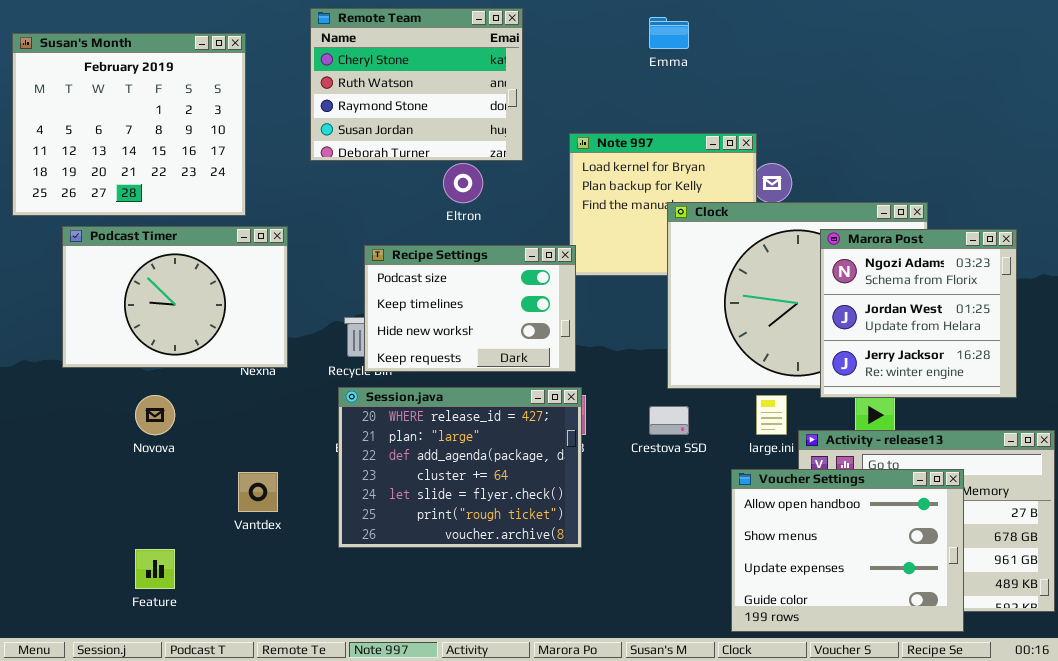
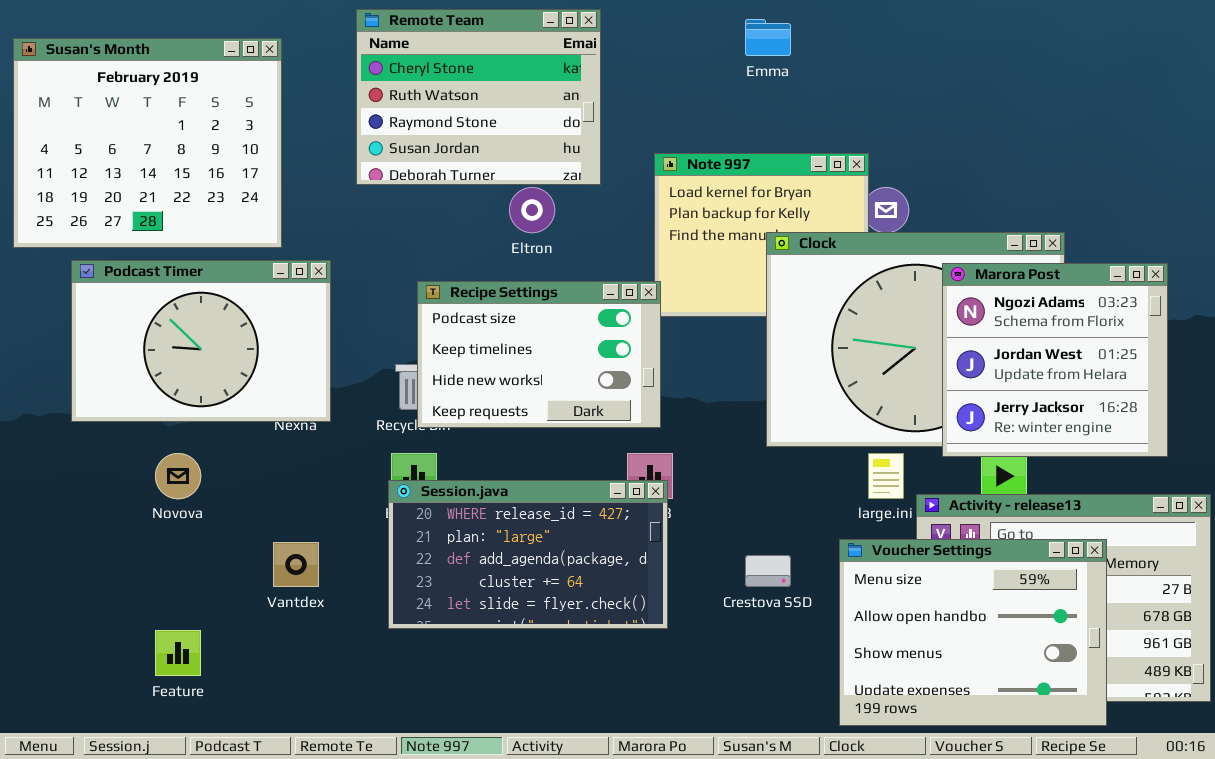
Session.java: [338,387,582,548] -> [388,480,668,629], resized
Crestova SSD: [649,406,689,435] -> [745,555,791,587], moved
Voucher Settings: [731,469,964,632] -> [839,539,1107,726], scrolled up 1 row

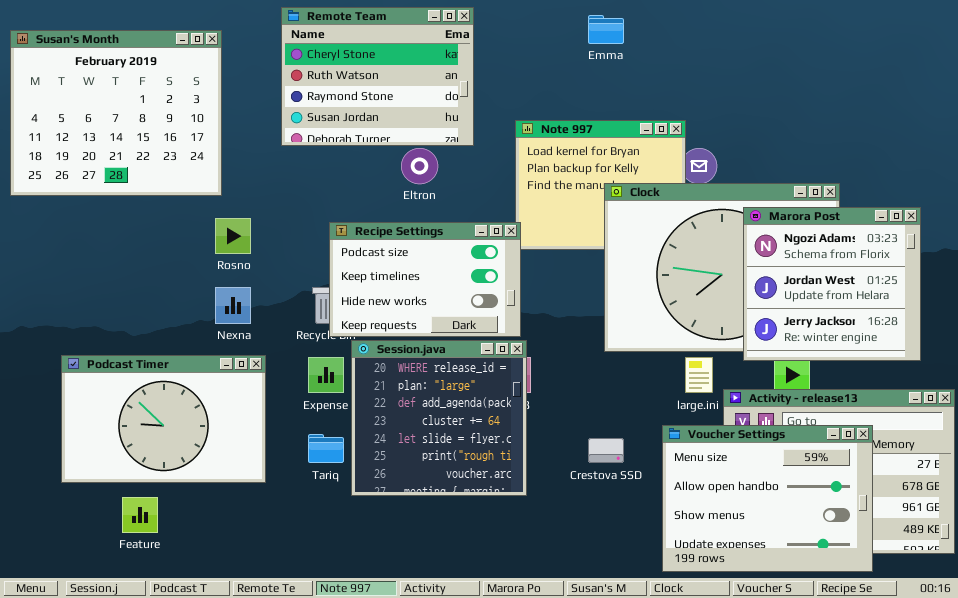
Podcast Timer: [71,260,331,422] -> [61,355,266,483], moved
Session.java: [388,480,668,629] -> [351,340,527,496], resized

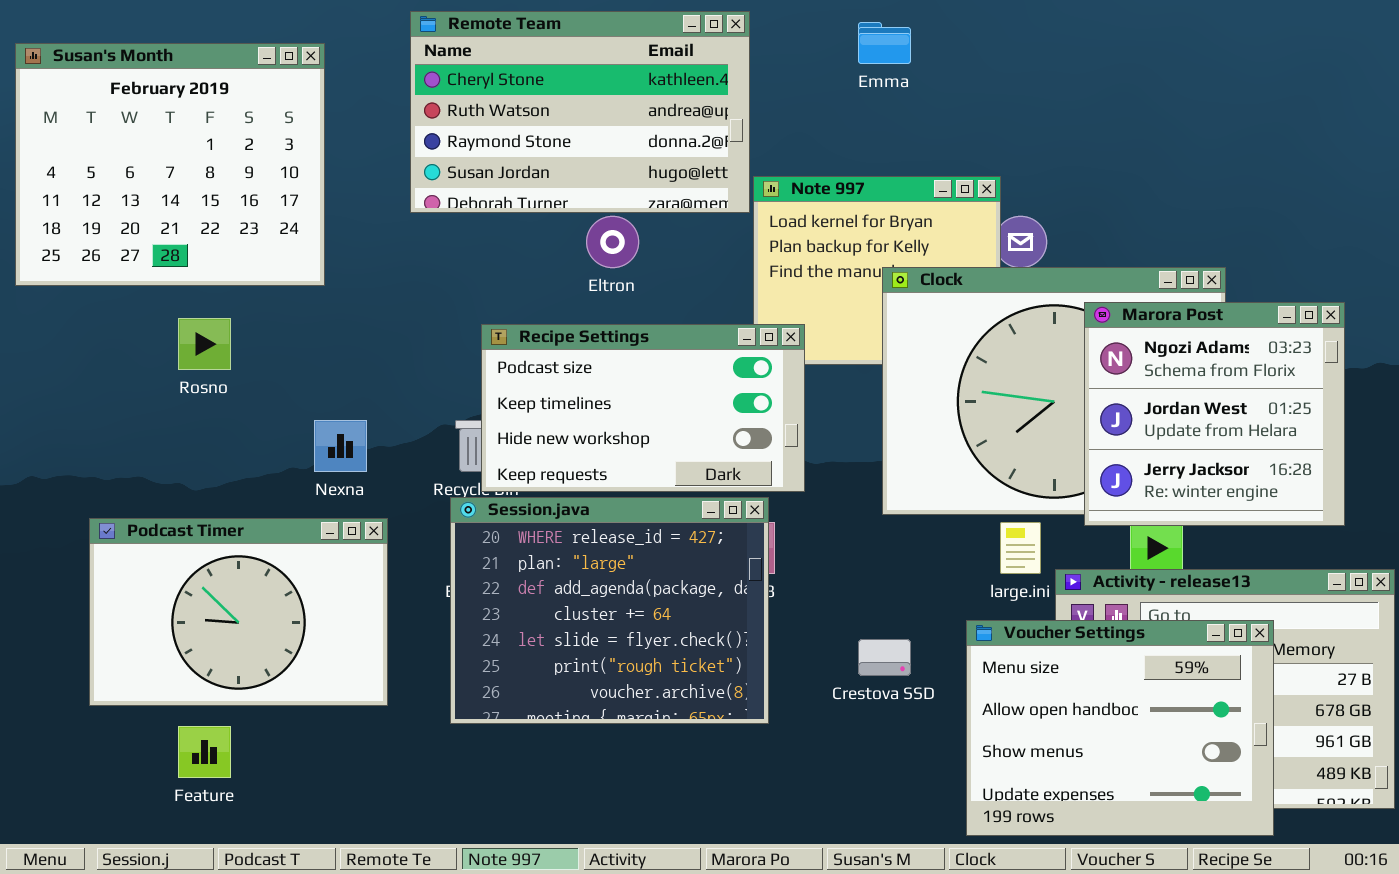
Remote Team: [281,7,474,146] -> [410,11,750,213], resized
Rosno: [215,218,251,254] -> [178,318,231,370], moved
Recipe Settings: [329,222,521,337] -> [481,324,805,492], resized
Session.java: [351,340,527,496] -> [450,497,769,724], resized

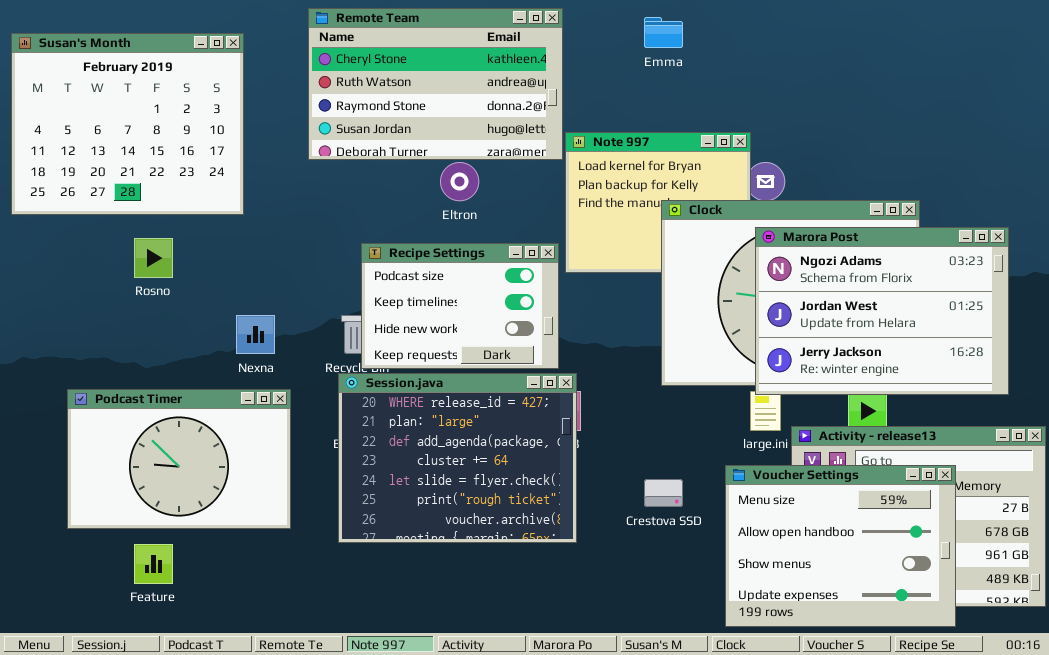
Marora Post: [1084,302,1345,526] -> [755,227,1009,395], resized
Recipe Settings: [481,324,805,492] -> [361,243,559,369], resized

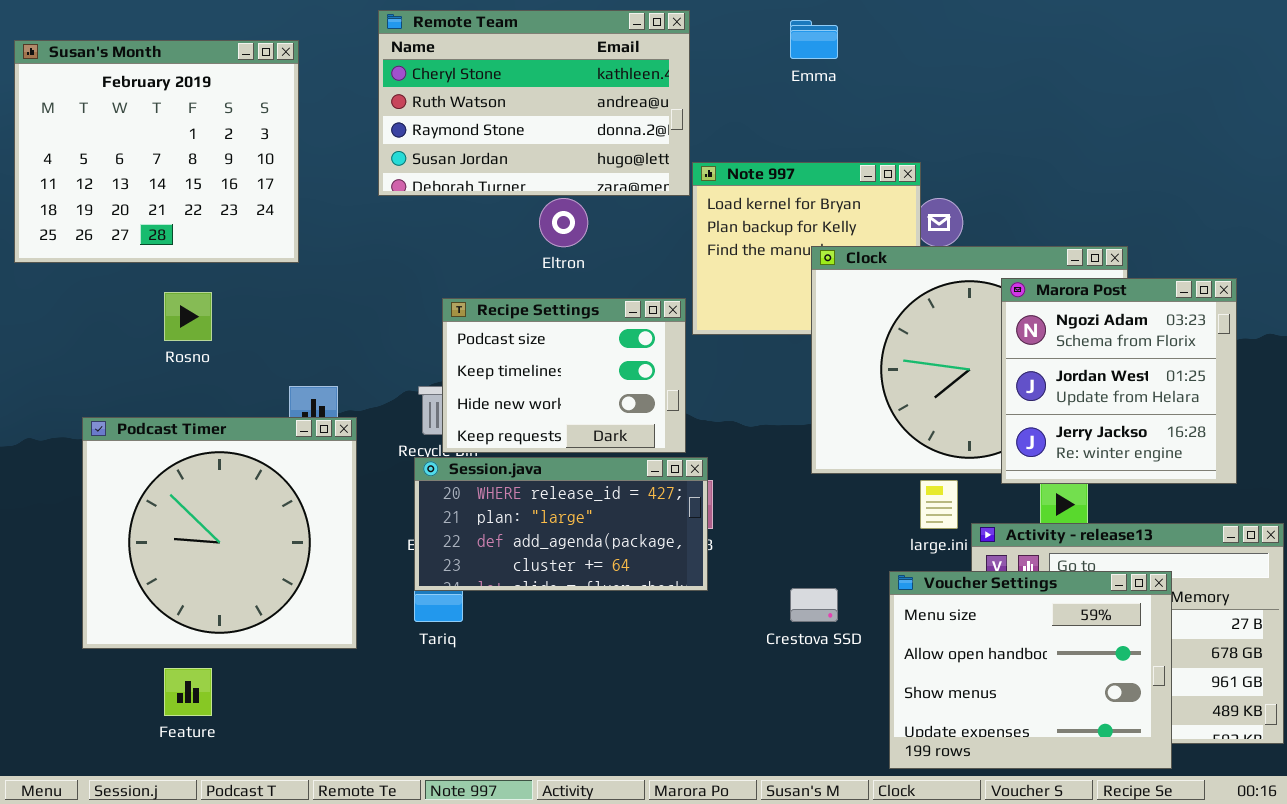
Marora Post: [755,227,1009,395] -> [1001,278,1237,484], resized
Session.java: [338,373,577,543] -> [414,457,708,591], resized
Podcast Timer: [67,389,291,529] -> [82,417,357,649], resized

